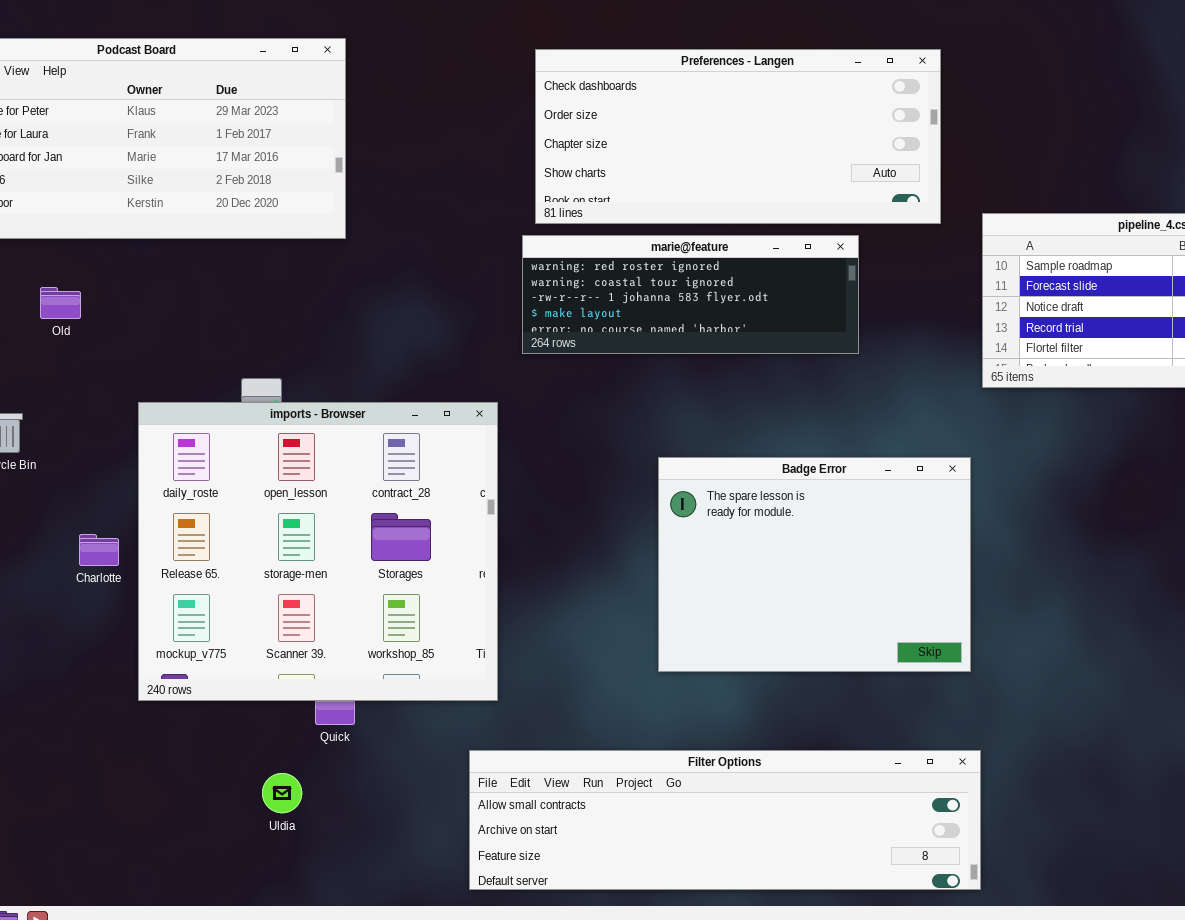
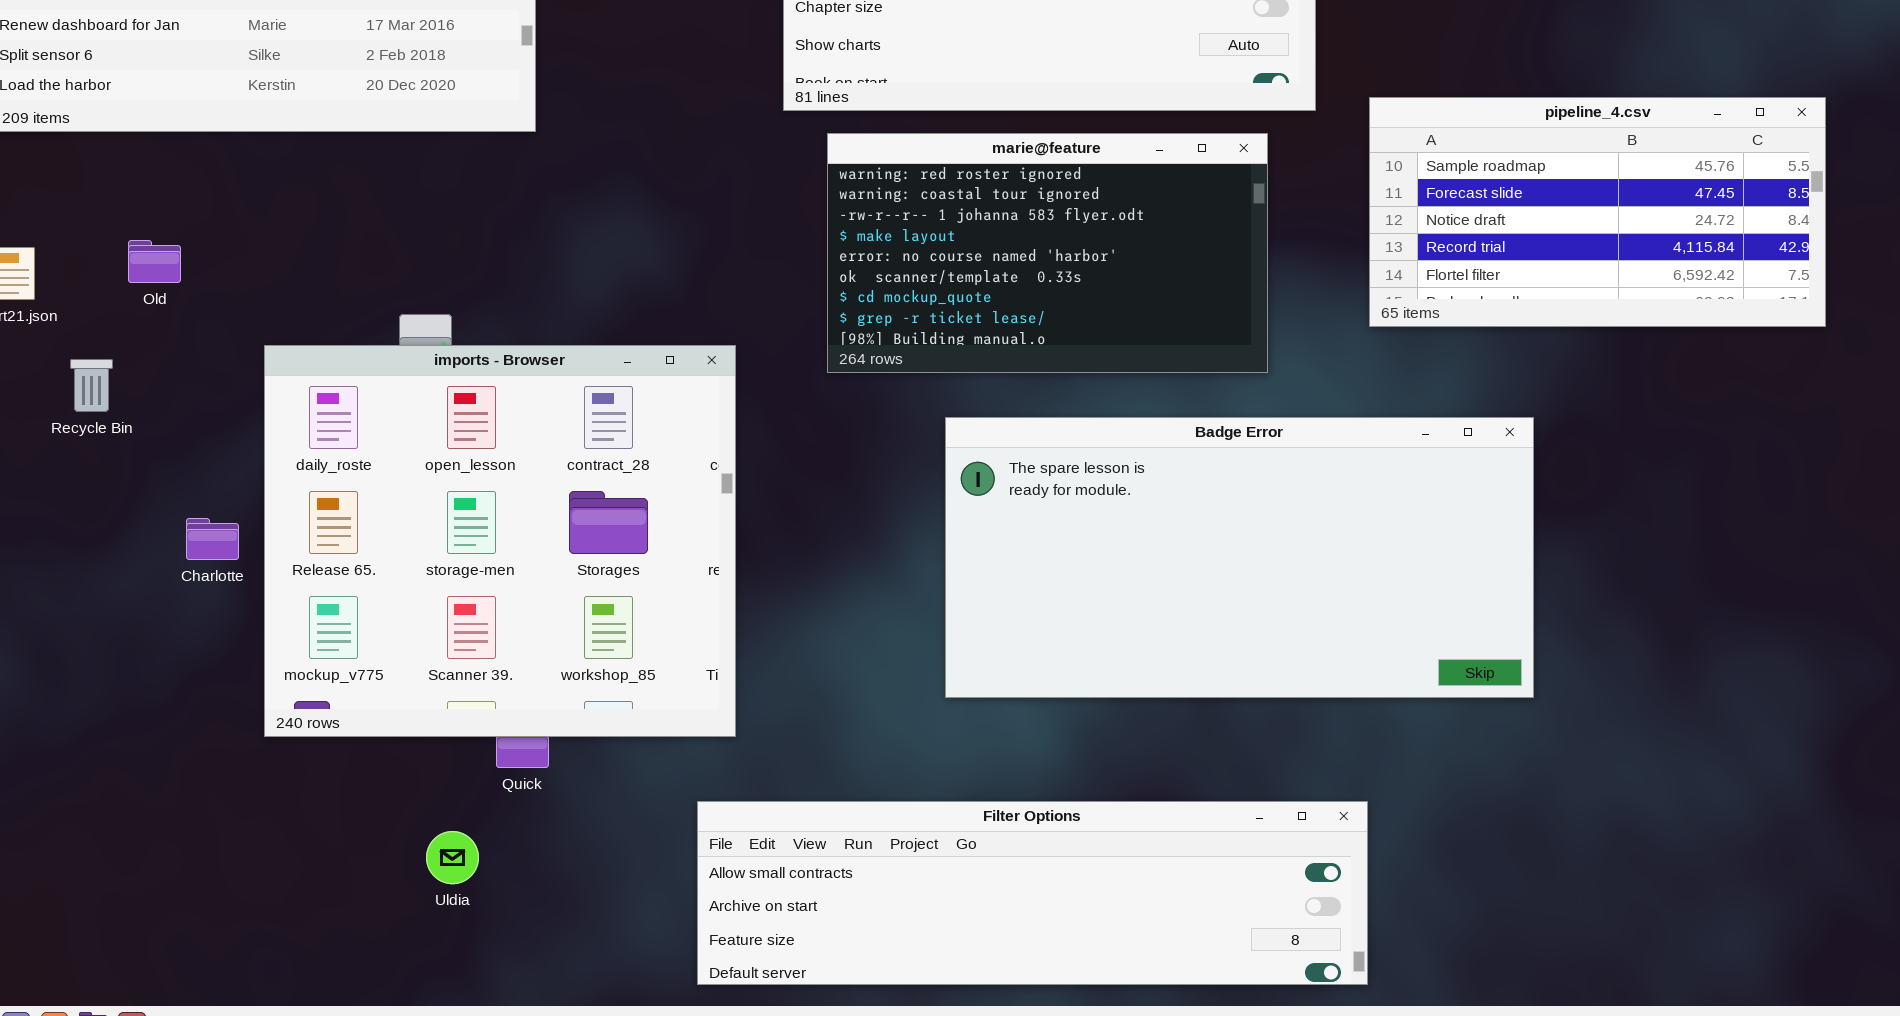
marie@feature: [522,235,859,354] -> [827,133,1268,373], moved, resized
Old: [40,287,81,319] -> [128,240,181,283], moved
Badge Error: [658,457,971,672] -> [945,417,1534,698], resized

